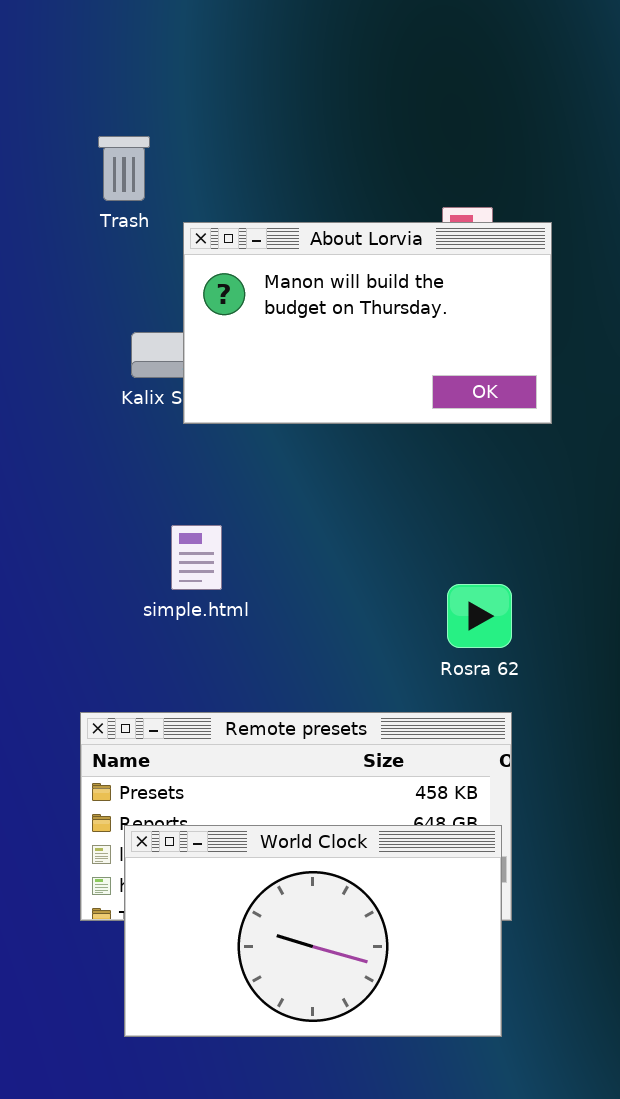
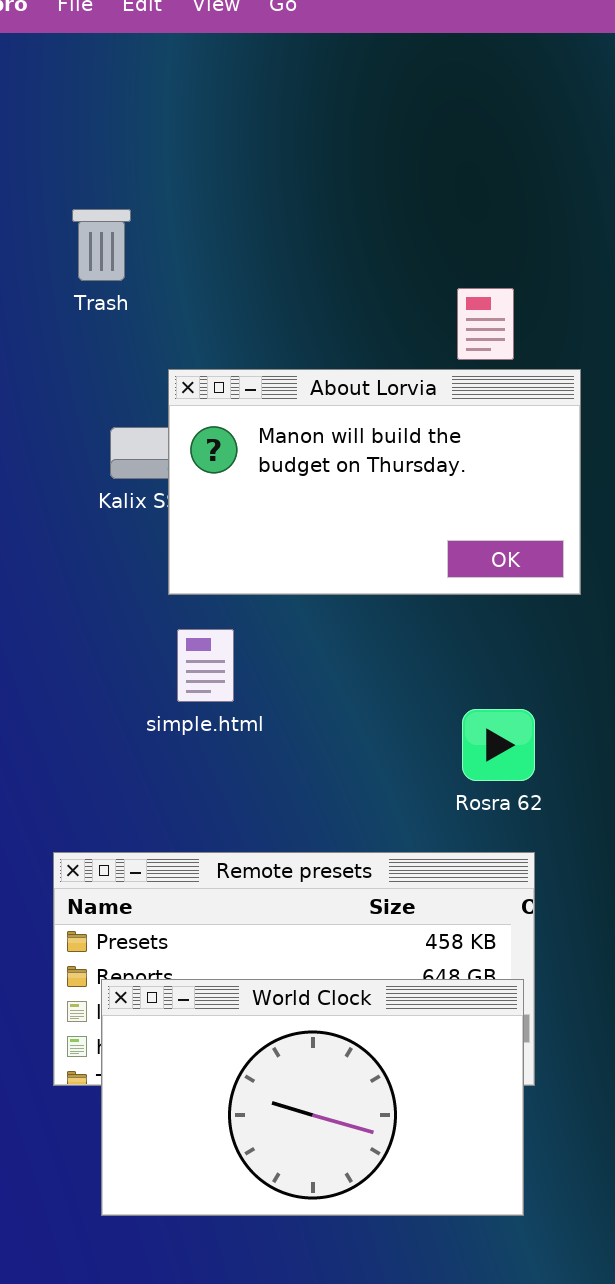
About Lorvia: [183,222,552,424] -> [168,369,581,595], moved
simple.html: [171,525,222,590] -> [177,629,234,702], moved

